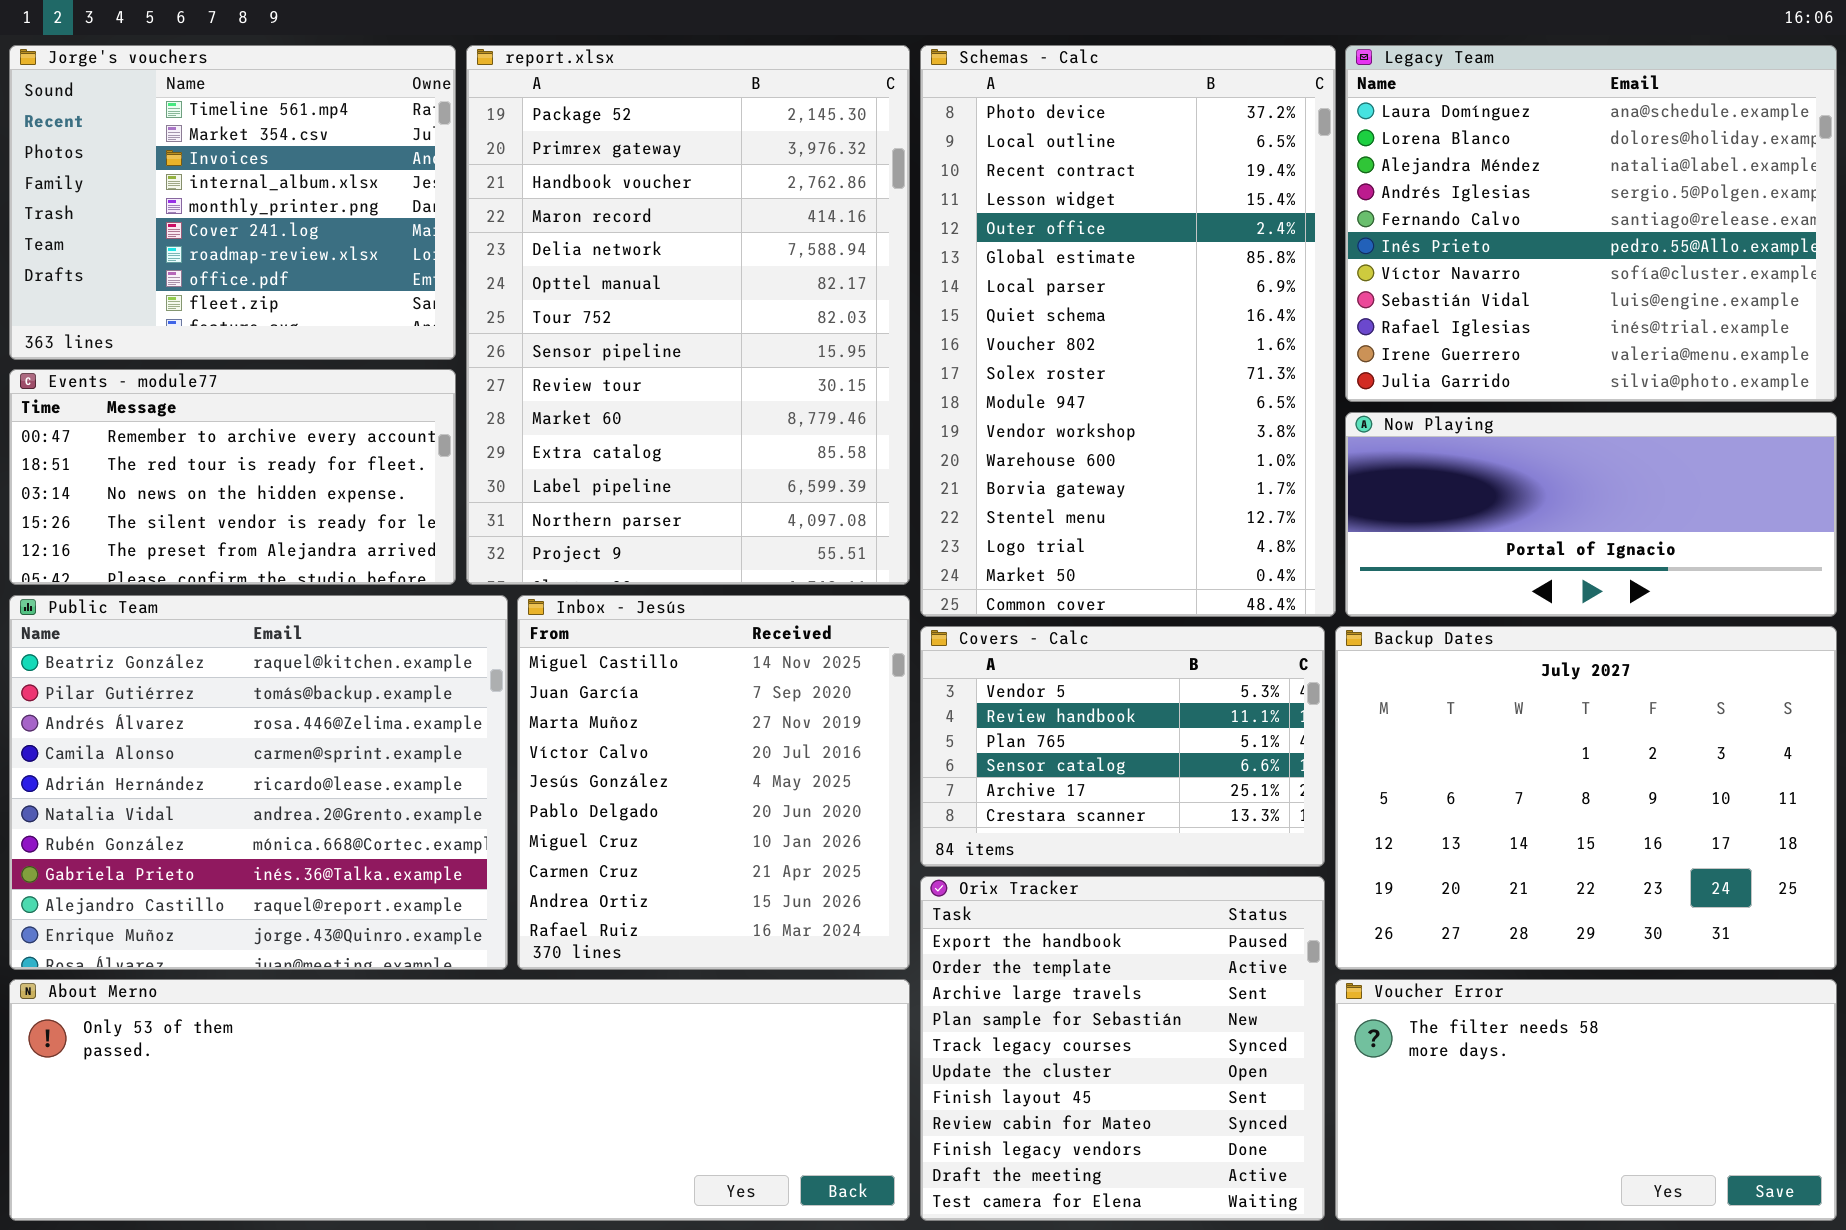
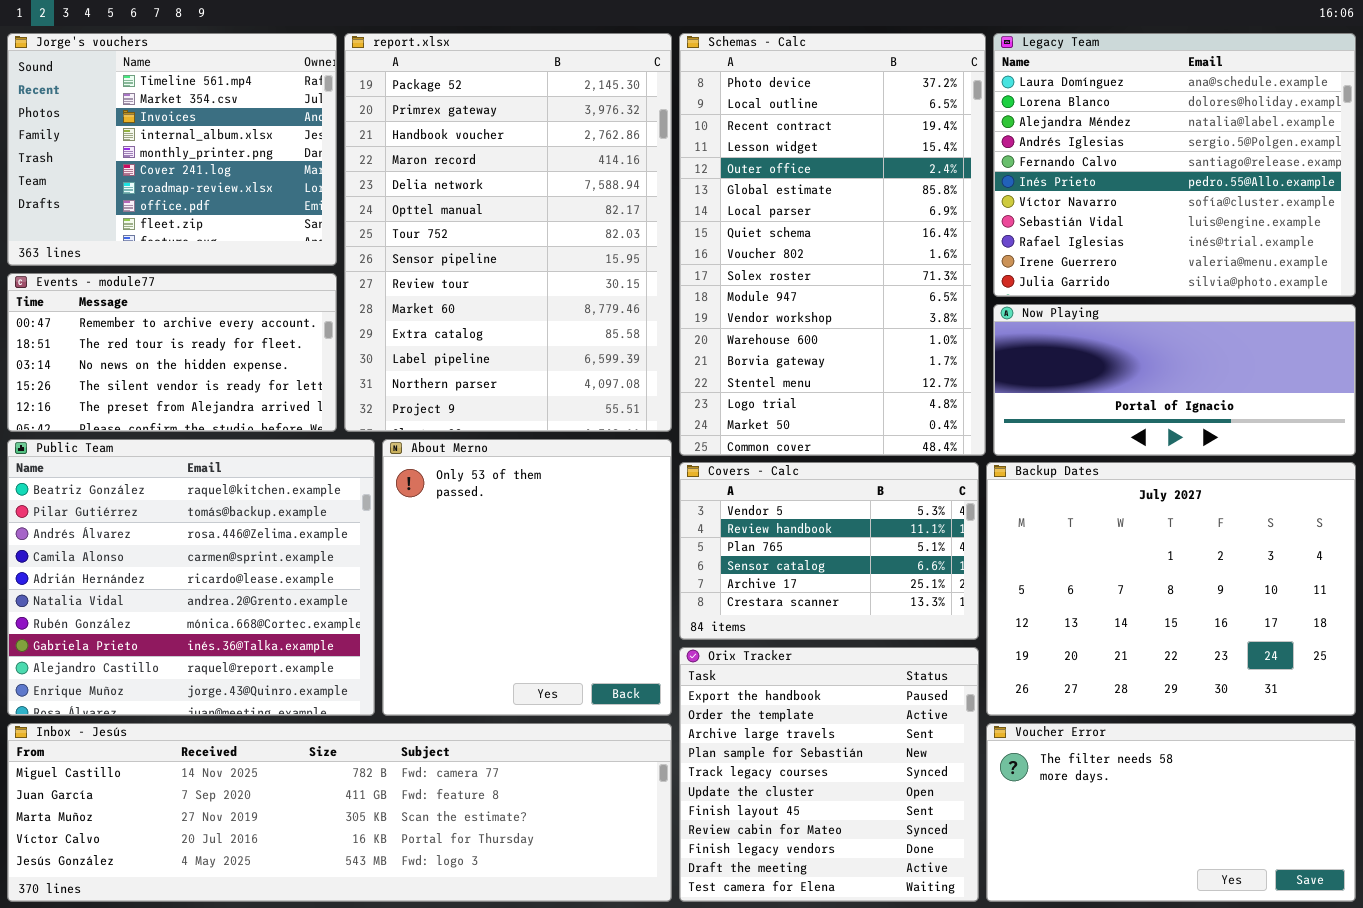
Inbox - Jesús: [517,595,910,970] -> [7,723,672,902], moved, resized
About Merno: [9,979,910,1221] -> [382,439,672,716], moved, resized

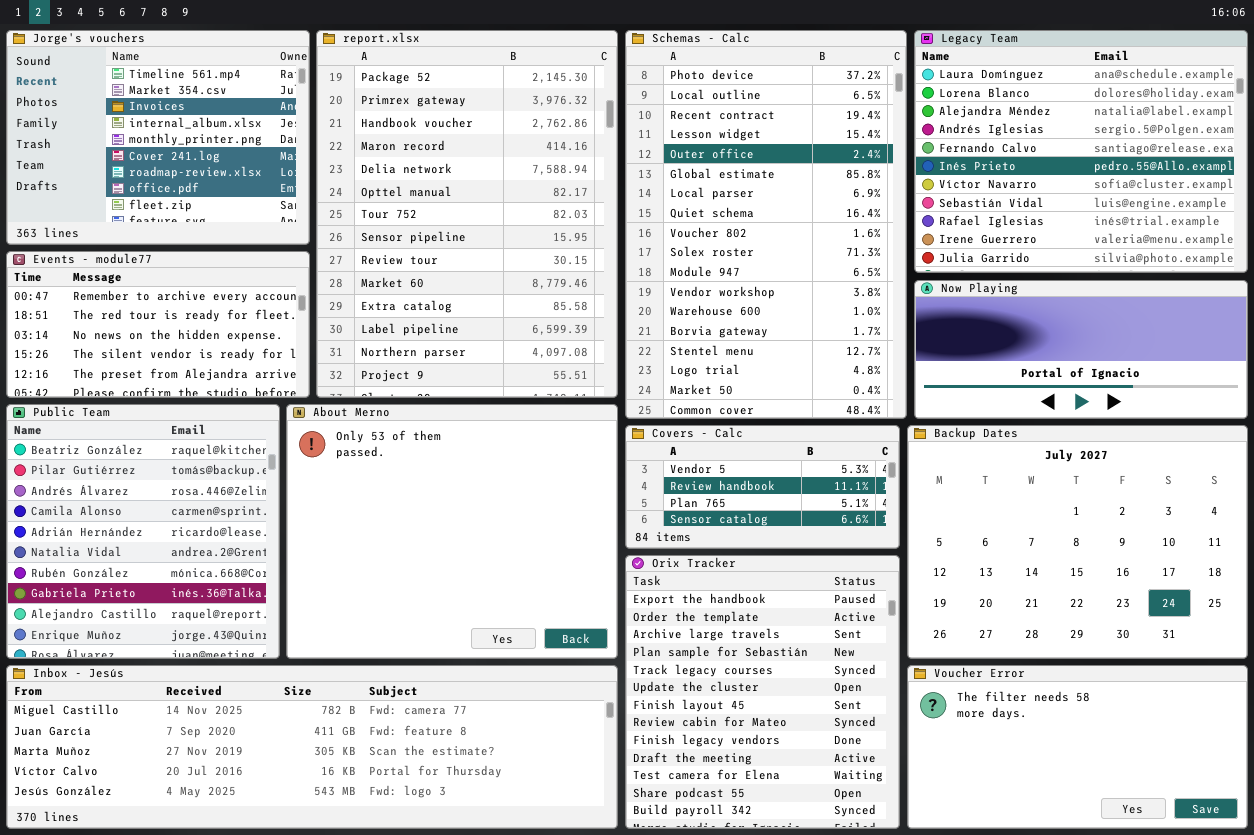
Public Team: [7,439,375,716] -> [6,404,280,659], resized
About Merno: [382,439,672,716] -> [286,404,618,659], resized
Covers - Calc: [679,462,979,640] -> [625,425,900,549], resized
Orix Tracker: [679,647,979,902] -> [625,555,900,829], resized

